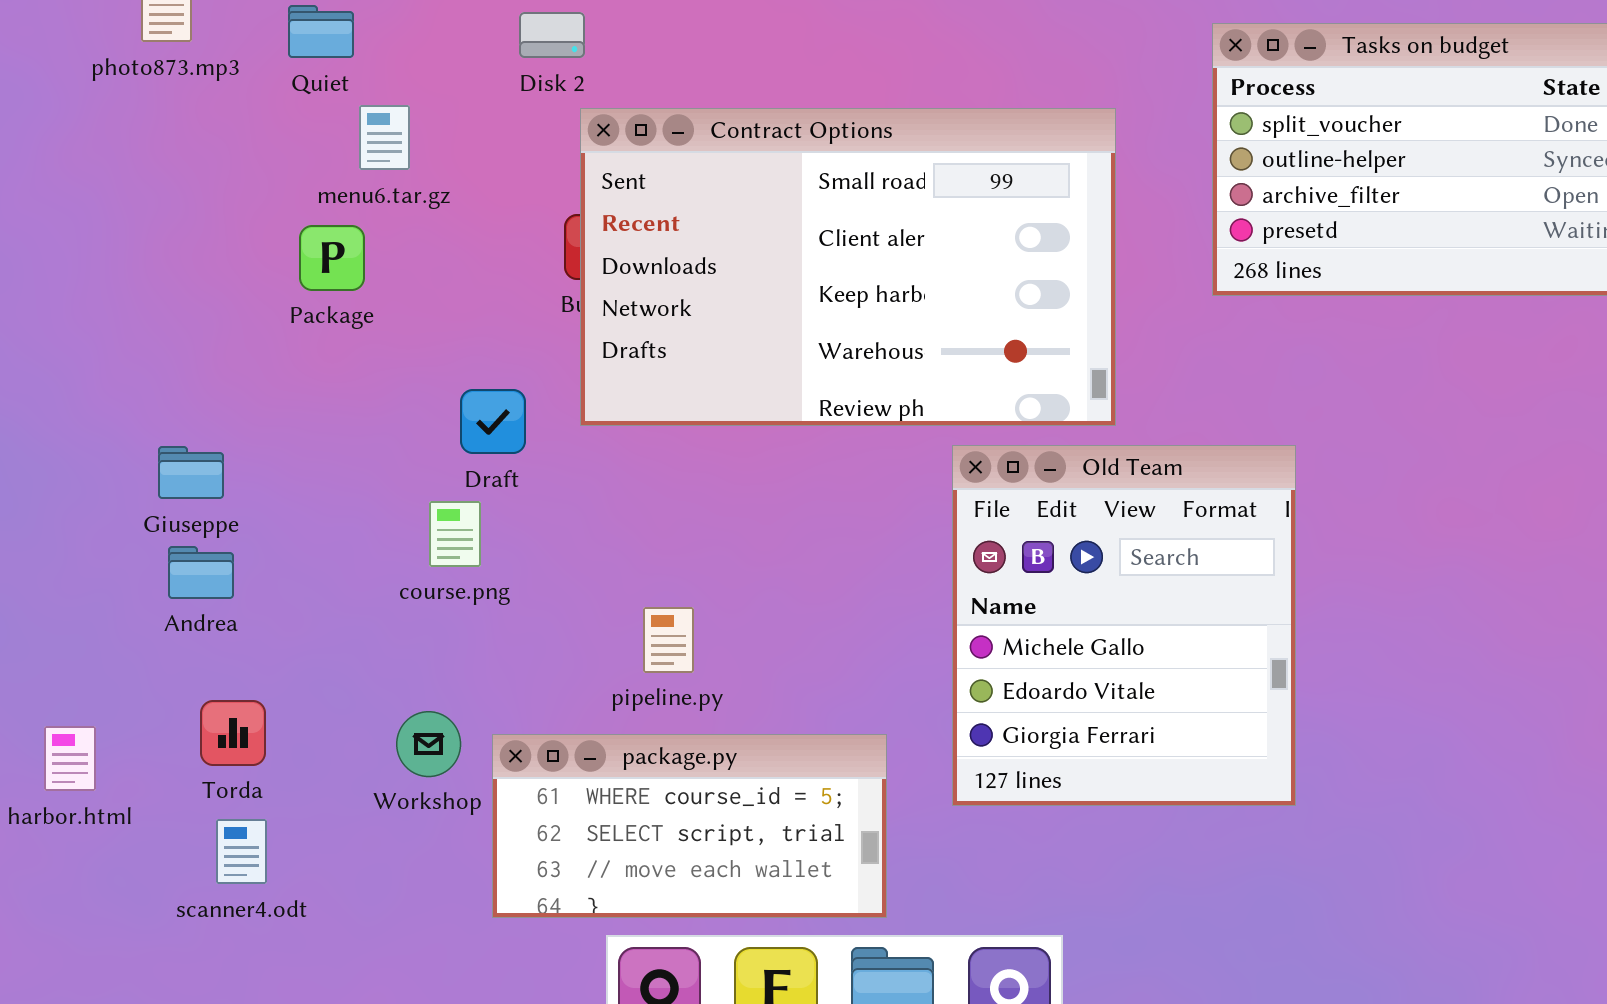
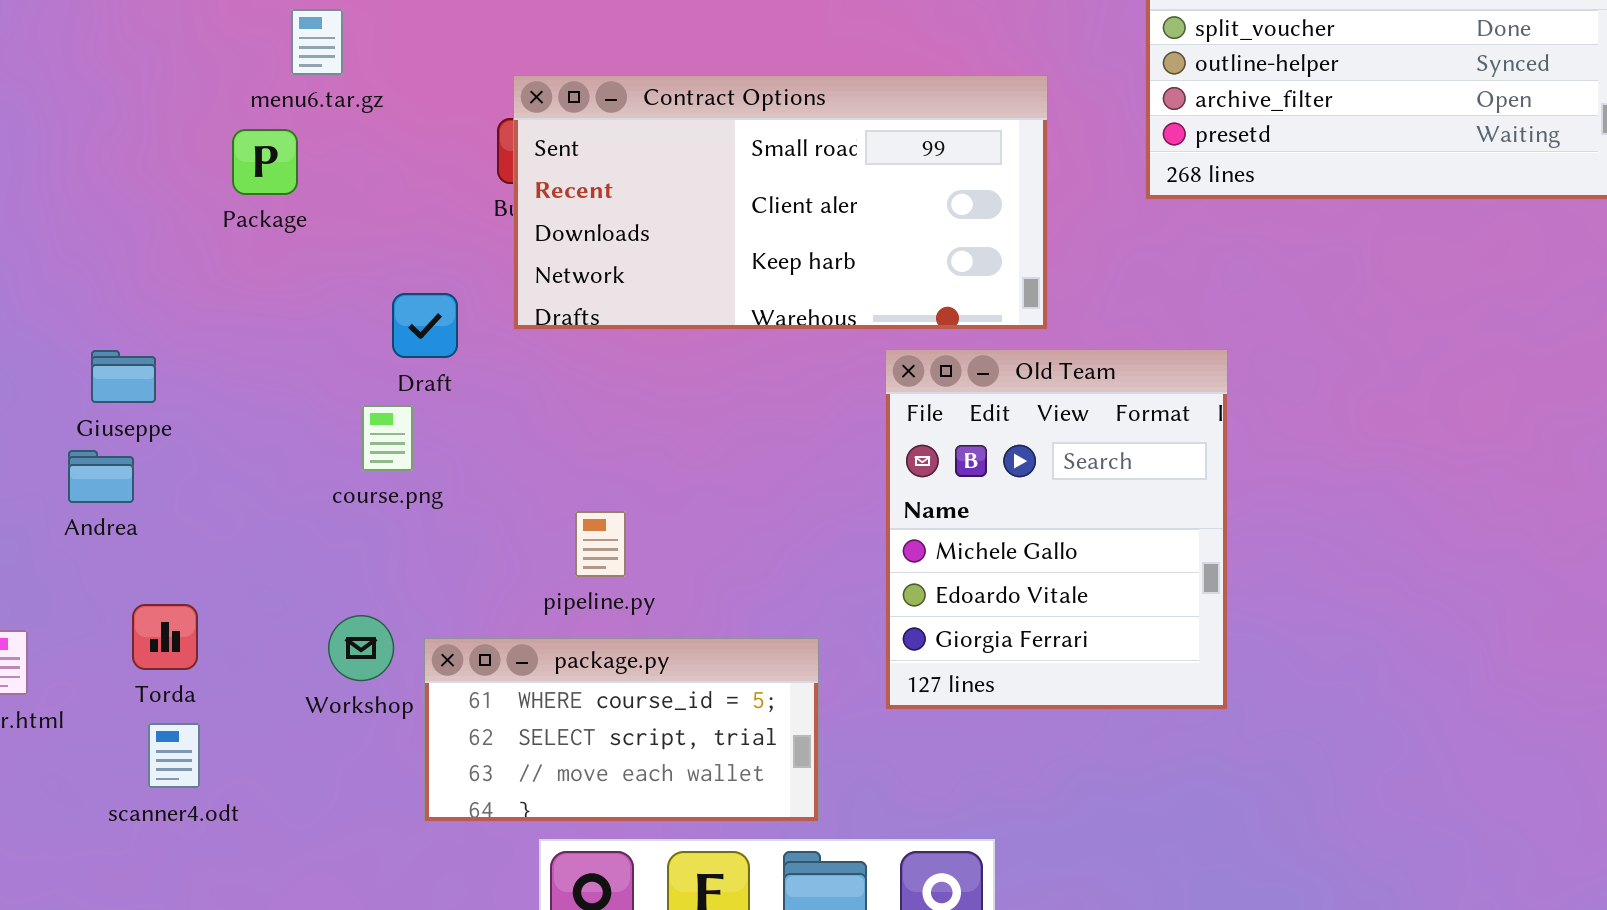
Contract Options: [580,108,1116,426] -> [513,75,1048,330], resized
Andrea: [168,546,234,599] -> [68,450,134,503], moved

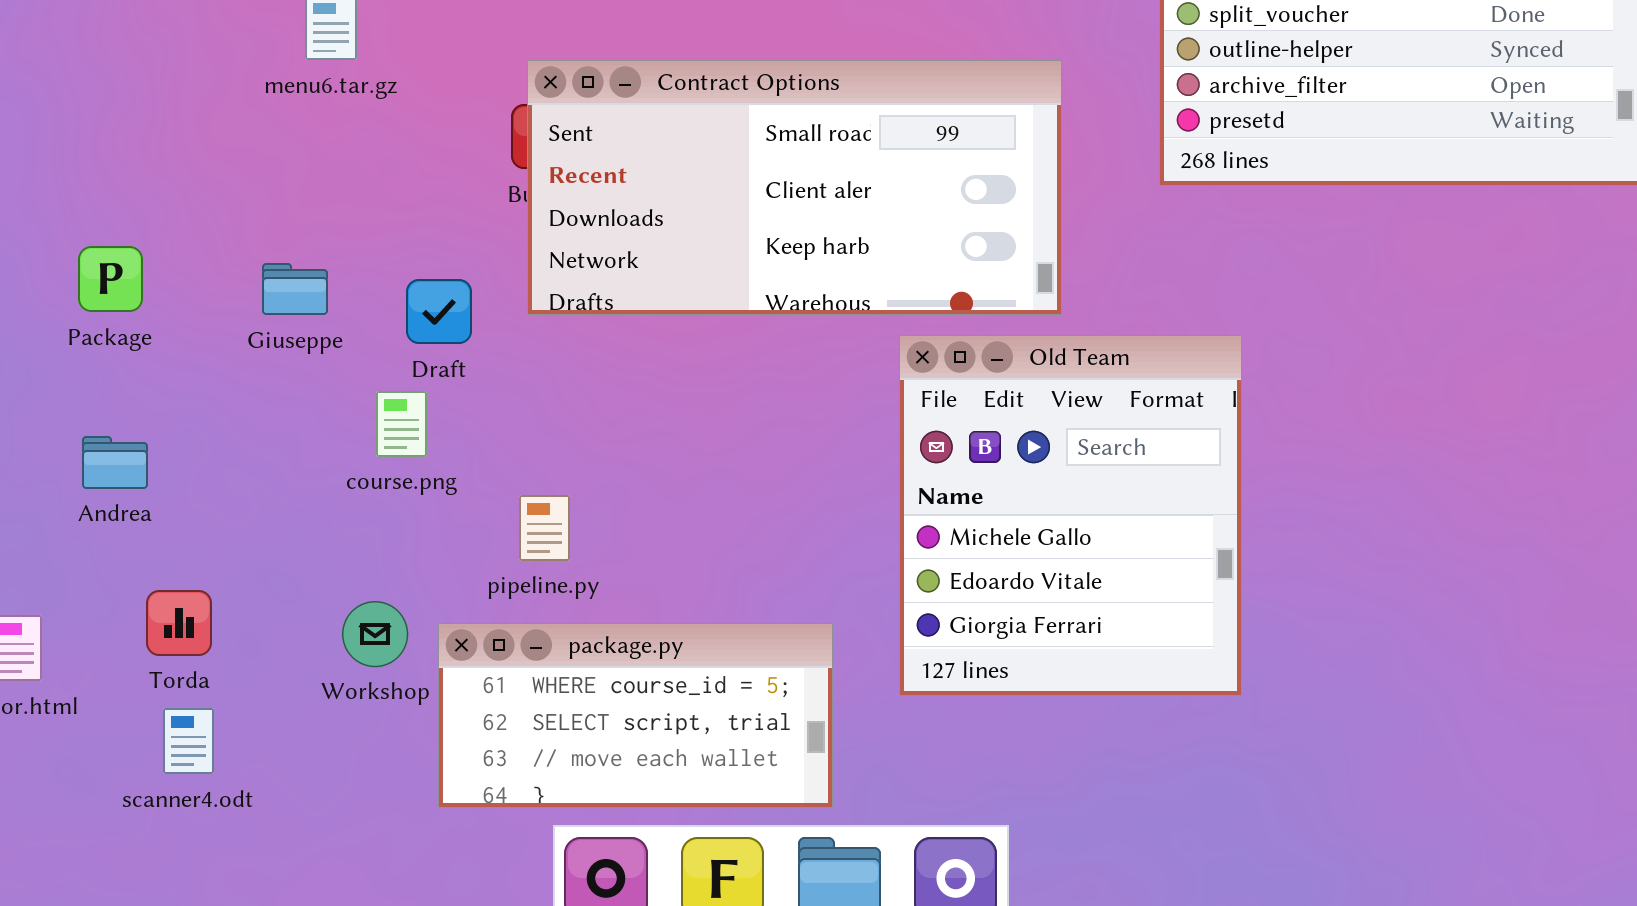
Package: [232,129,298,195] -> [78,246,143,312], moved
Giuseppe: [91,350,156,403] -> [262,263,328,315], moved
pipeline.py: [575,511,626,577] -> [519,495,570,561], moved

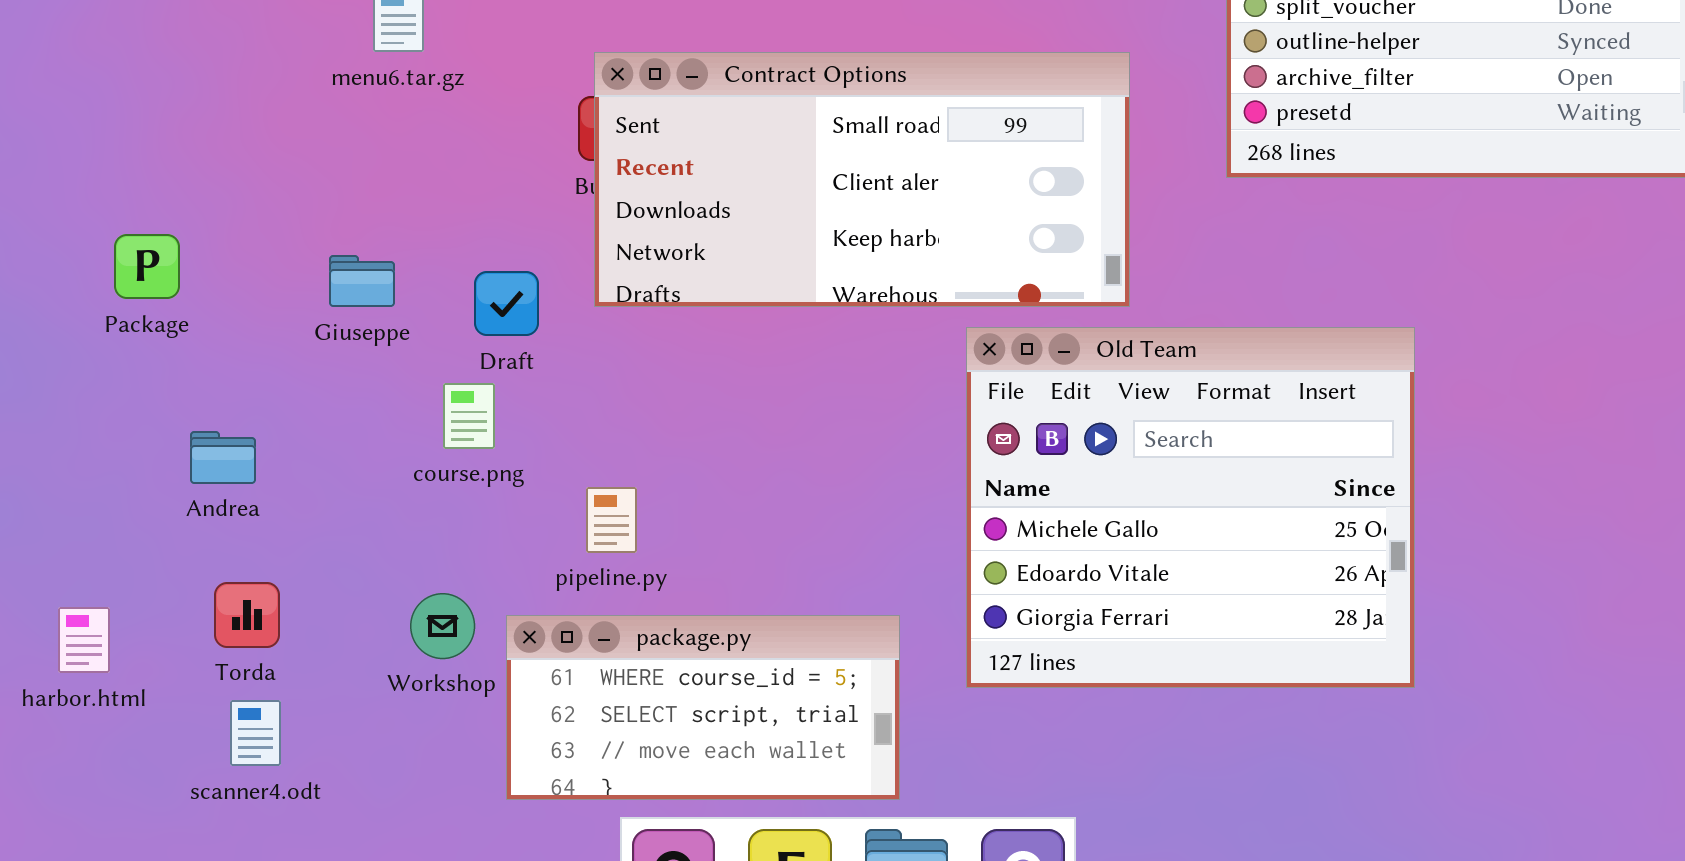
Package: [78,246,143,312] -> [114,234,180,299], moved
Old Team: [899,335,1242,696] -> [966,327,1415,688], resized
Andrea: [82,436,148,489] -> [190,431,256,484], moved

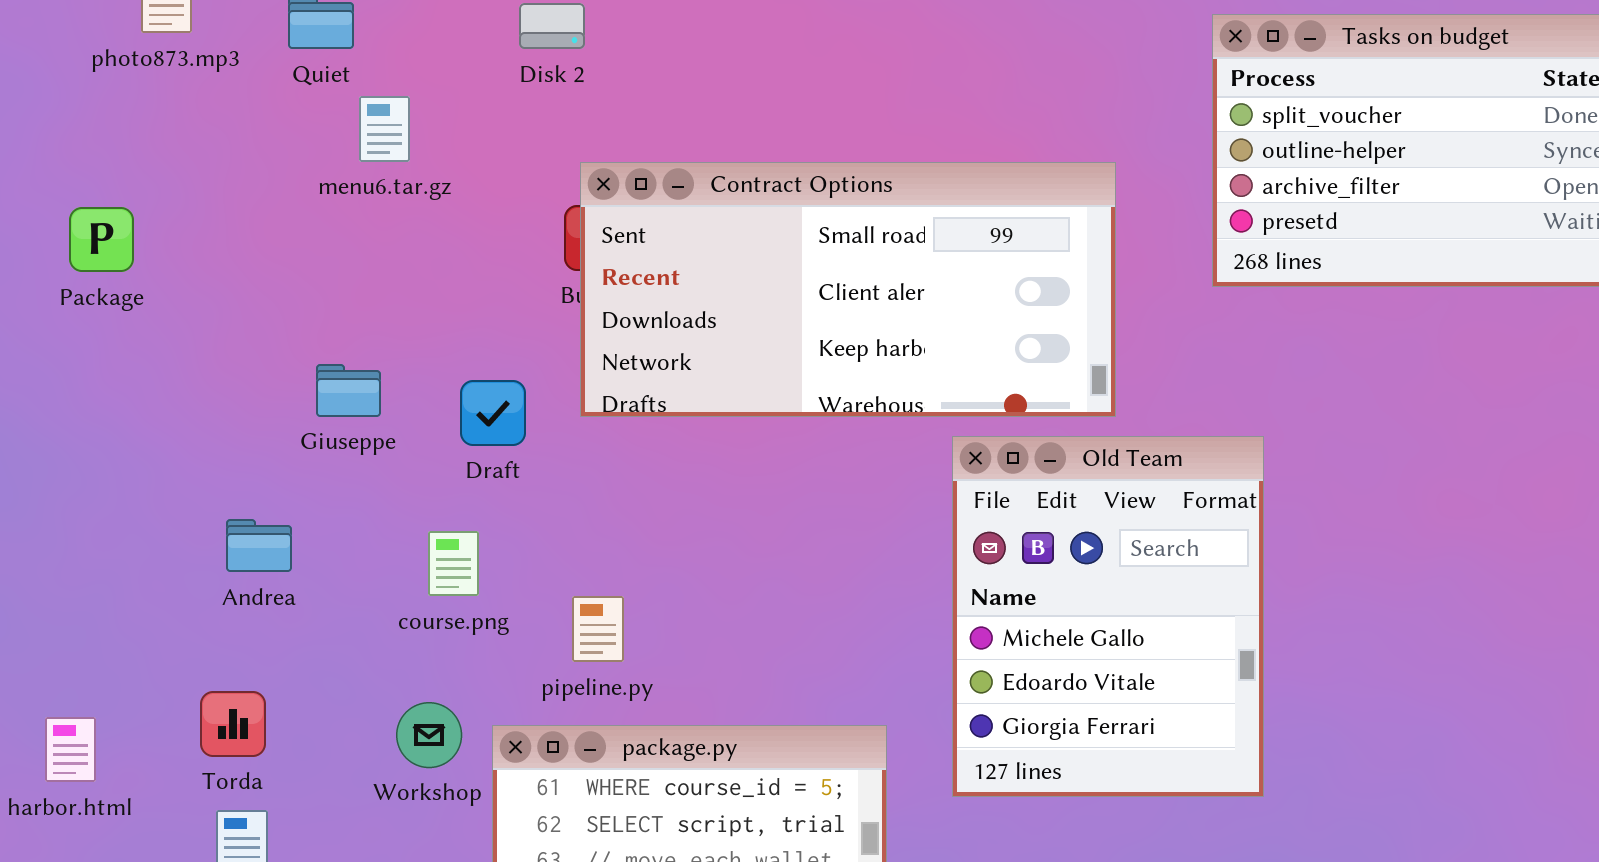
Package: [114,234,180,299] -> [69,207,134,272], moved
Old Team: [966,327,1415,688] -> [952,436,1264,797], resized
course.png: [443,383,495,449] -> [428,531,479,596], moved
Andrea: [190,431,256,484] -> [226,519,292,572], moved

